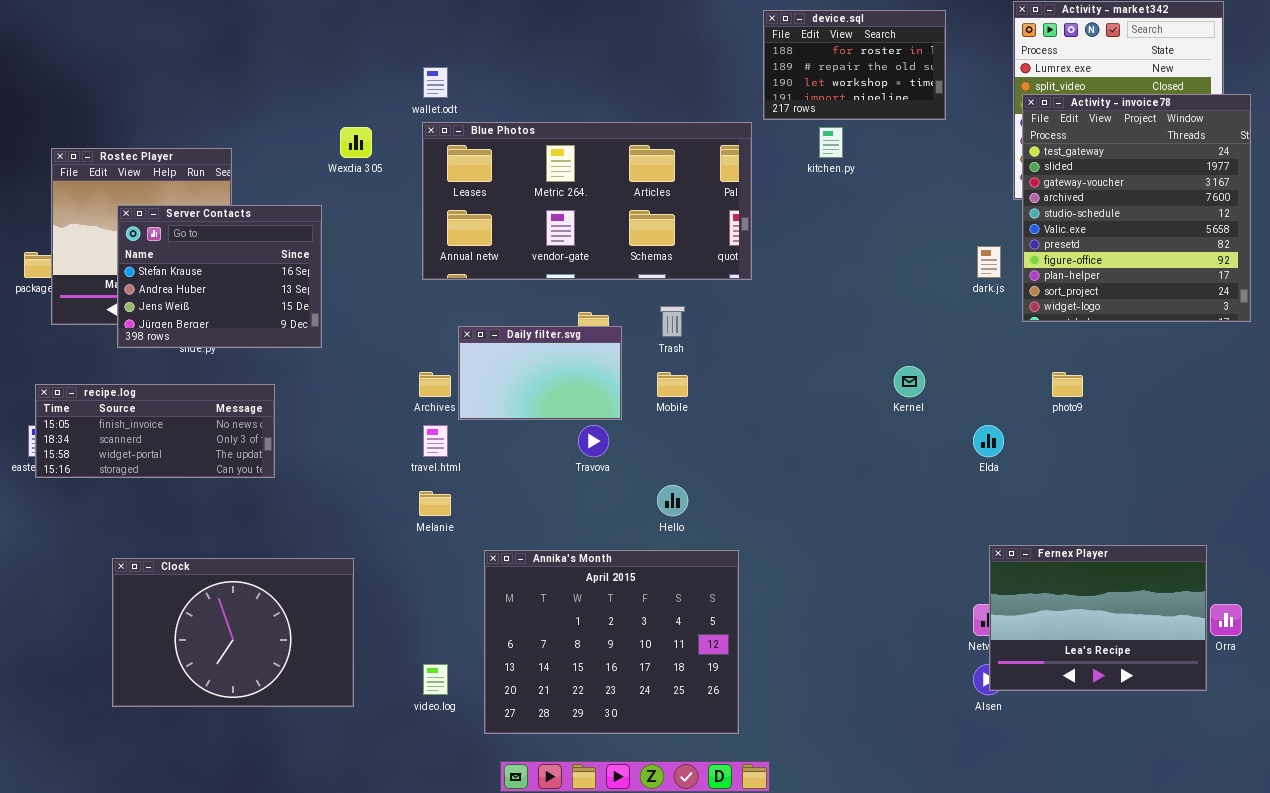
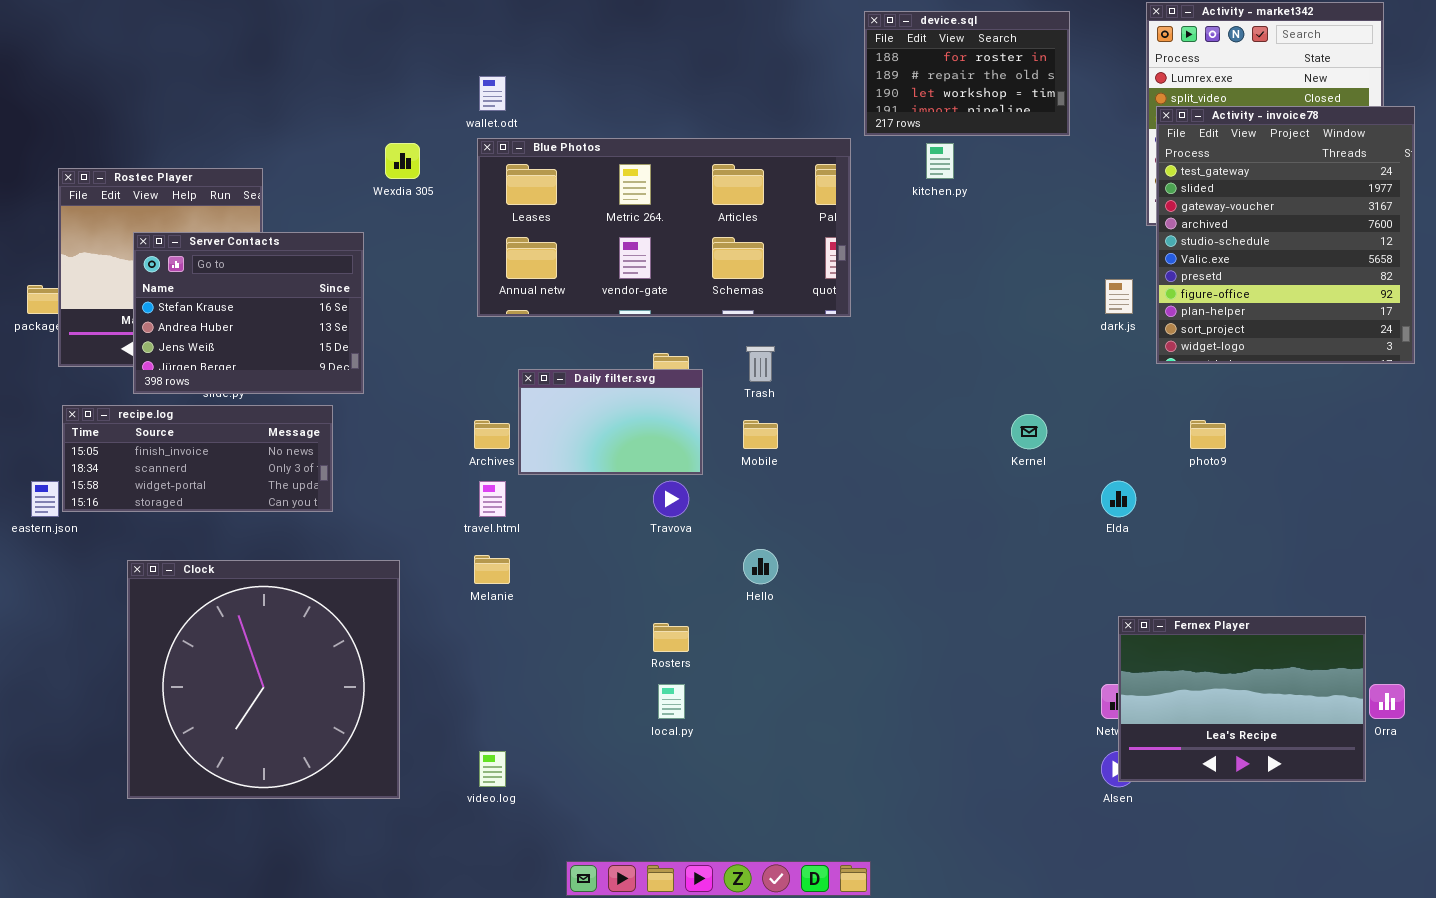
recipe.log: [35,384,275,478] -> [62,405,333,512], moved
Annika's Month: [484,550,739,734] -> none, closed
Clock: [112,558,354,707] -> [127,560,400,799], resized

